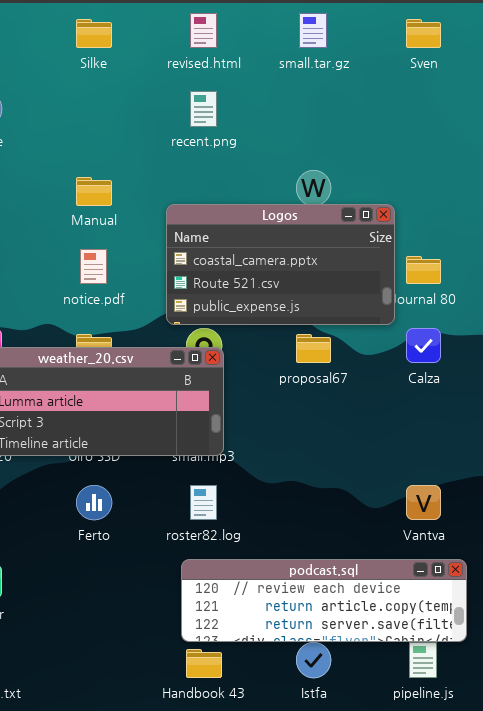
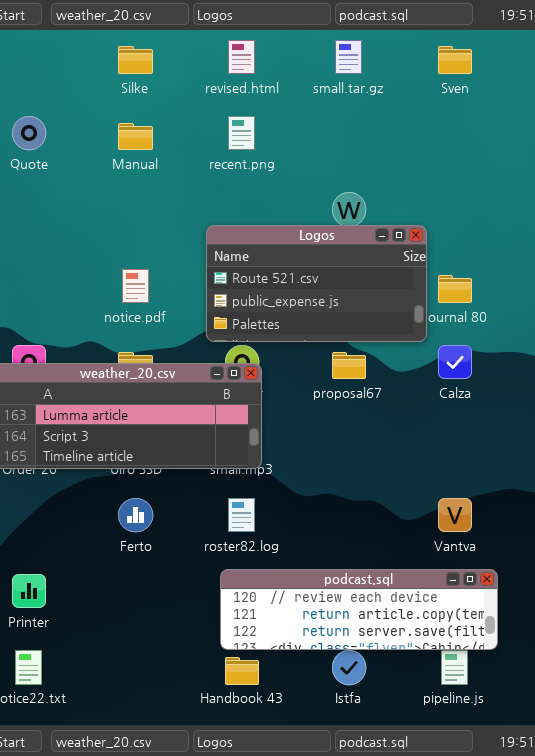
Manual: [76,177,112,206] -> [118,123,153,150], moved
Logos: [166,204,395,325] -> [206,225,427,342], scrolled down 1 row

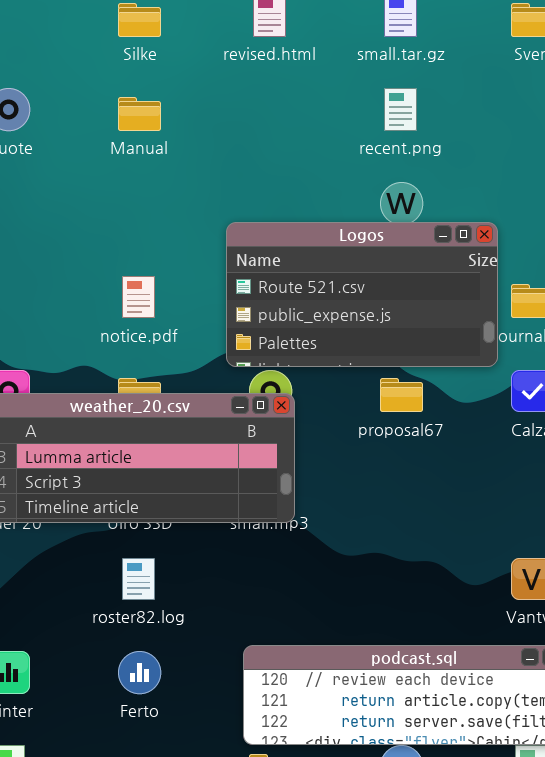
recent.png: [228,116,255,150] -> [384,88,417,131], moved
Ferto: [118,498,153,532] -> [118,651,161,694], moved
roster82.log: [228,498,255,532] -> [122,558,155,600], moved

